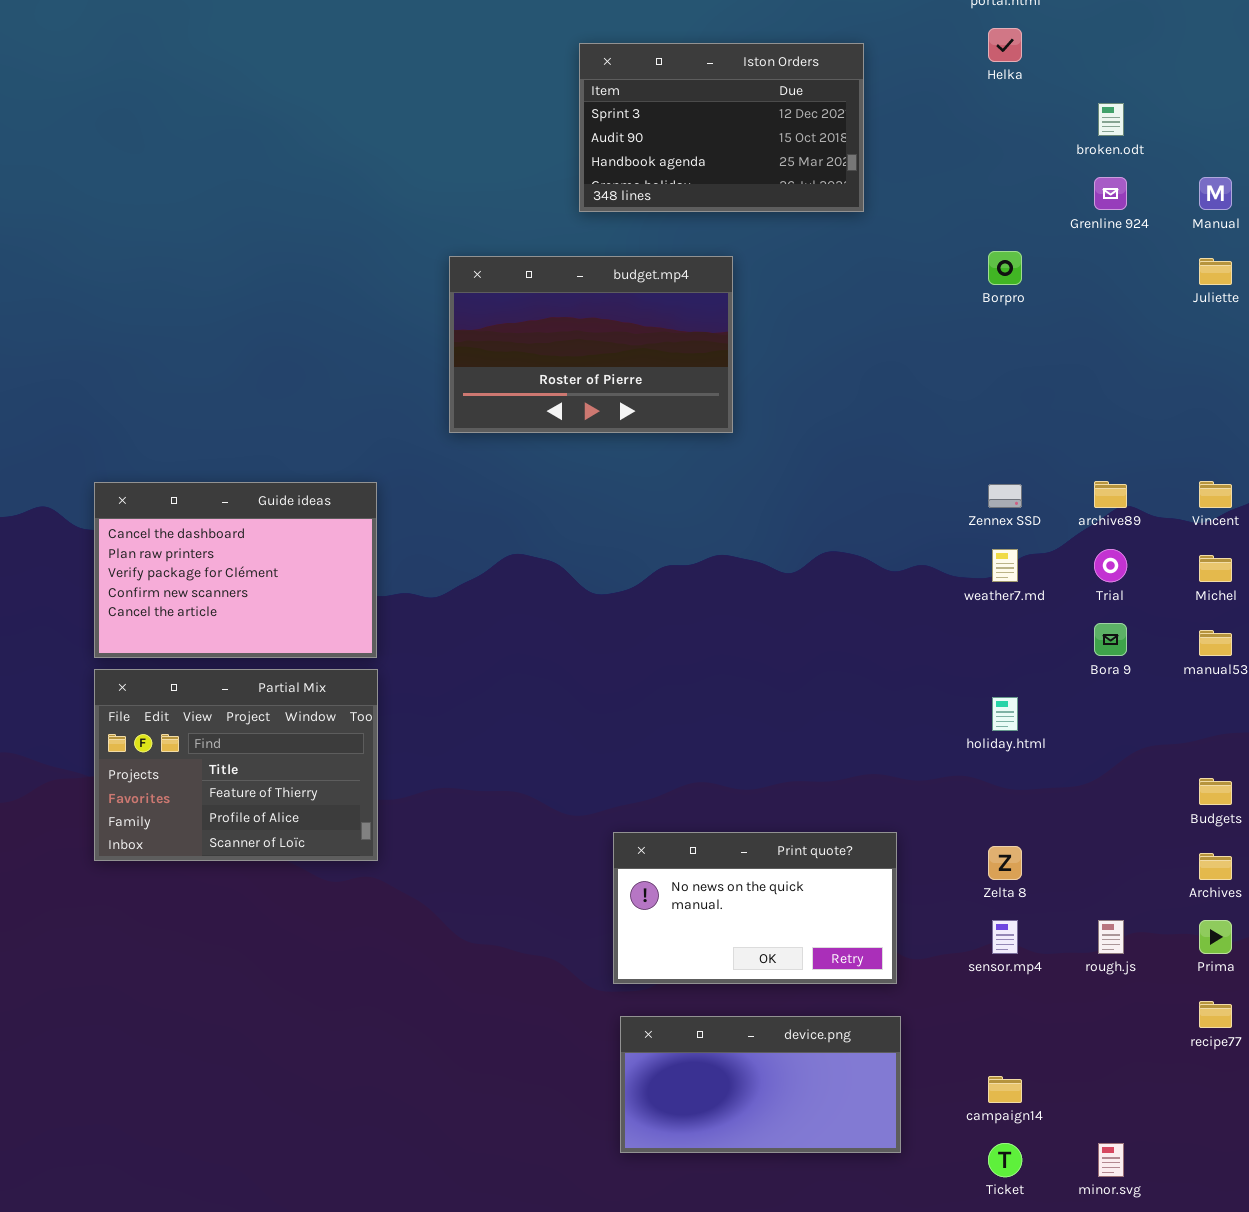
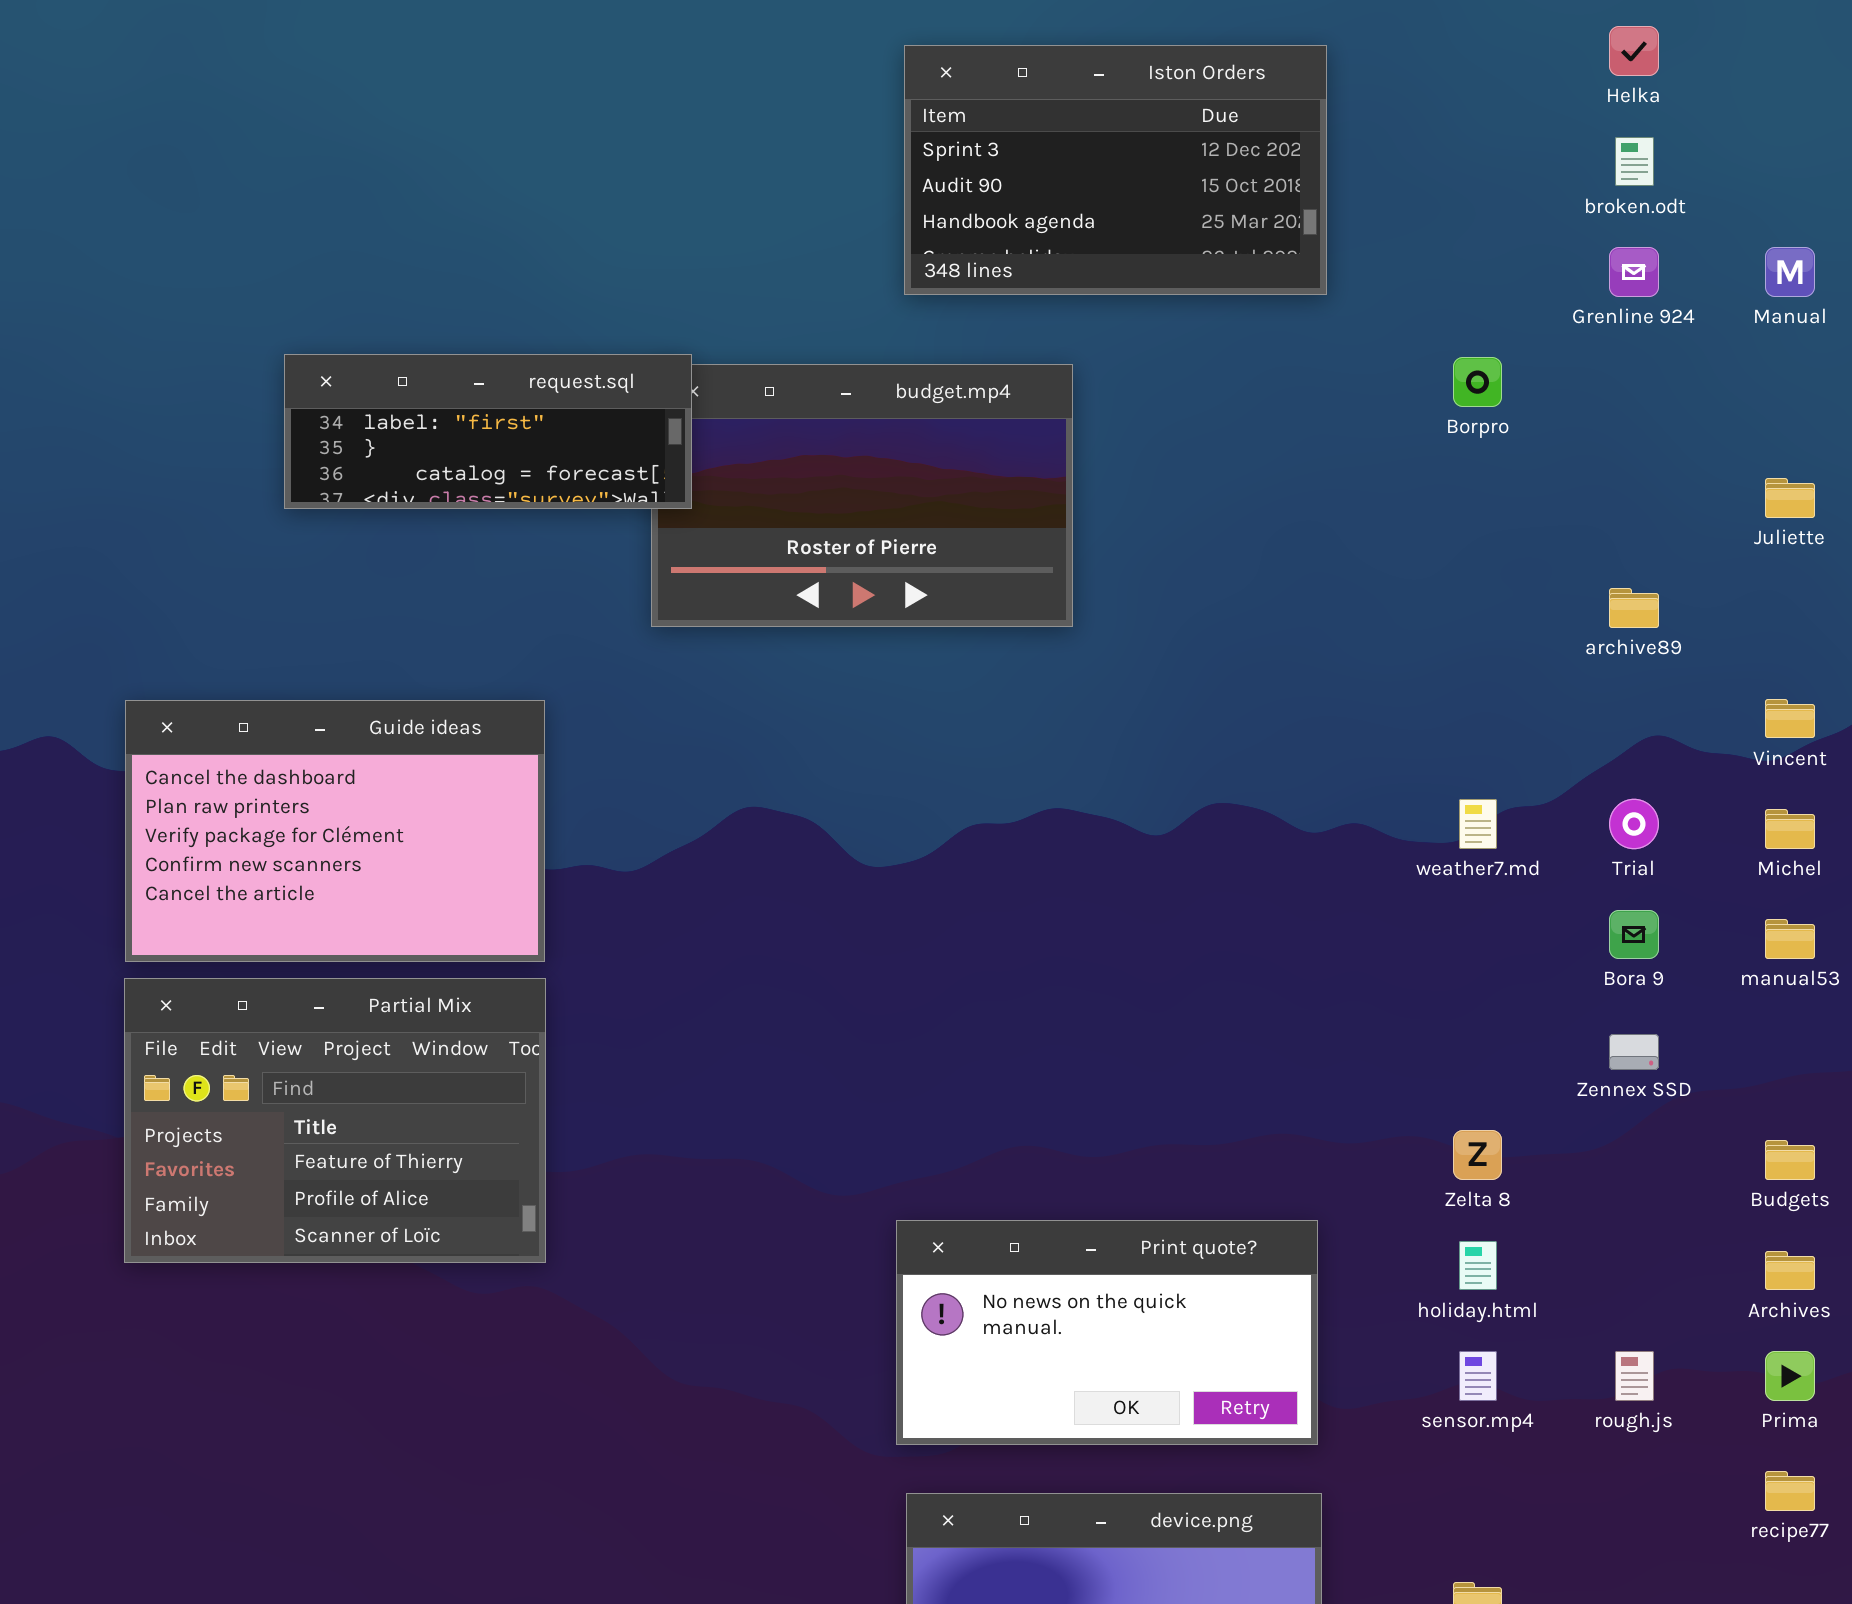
Helka: [988,28,1022,62] -> [1609,26,1659,76], moved
Iston Orders: [579,43,864,212] -> [904,45,1327,295], moved
request.sql: none -> [284,354,692,509], opened
Juliette: [1199,258,1232,285] -> [1765,478,1815,518], moved
archive89: [1094,481,1127,508] -> [1609,588,1659,628], moved
Zennex SSD: [988,484,1022,508] -> [1609,1034,1659,1070], moved
holiday.html: [992,697,1018,731] -> [1459,1241,1497,1290], moved
Zelta 8: [988,846,1022,880] -> [1453,1130,1502,1180], moved

